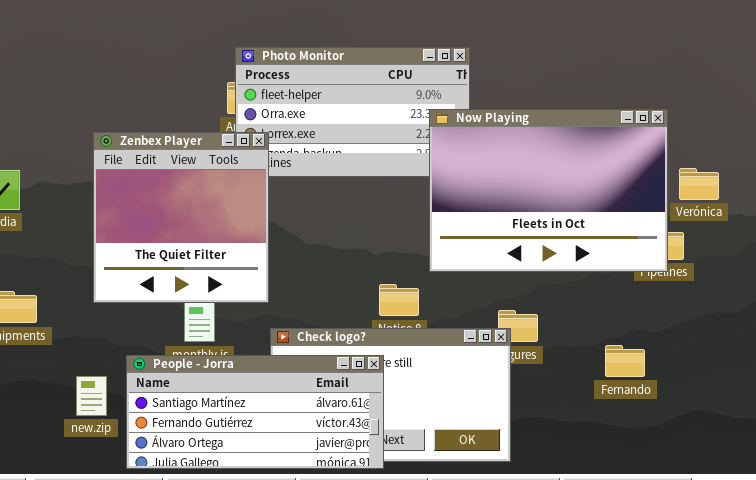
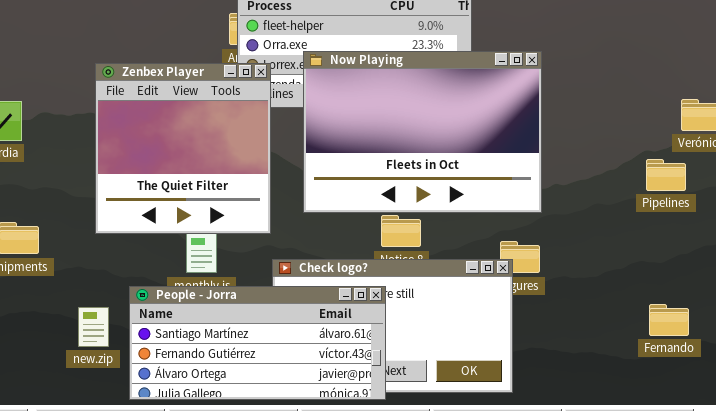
Now Playing: [429,109,668,272] -> [303,51,542,213], moved
Fernando: [605,345,645,377] -> [649,304,689,336], moved

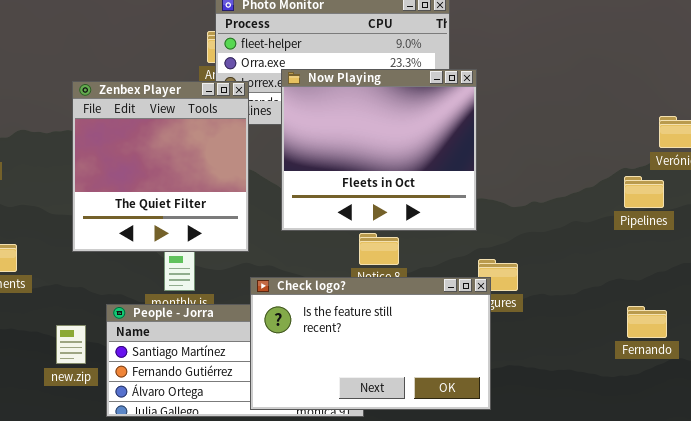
Now Playing: [303,51,542,213] -> [281,69,477,231], resized
Check logo?: [272,259,513,393] -> [250,277,491,410], raised
Fernando: [649,304,689,336] -> [627,306,667,338], moved

